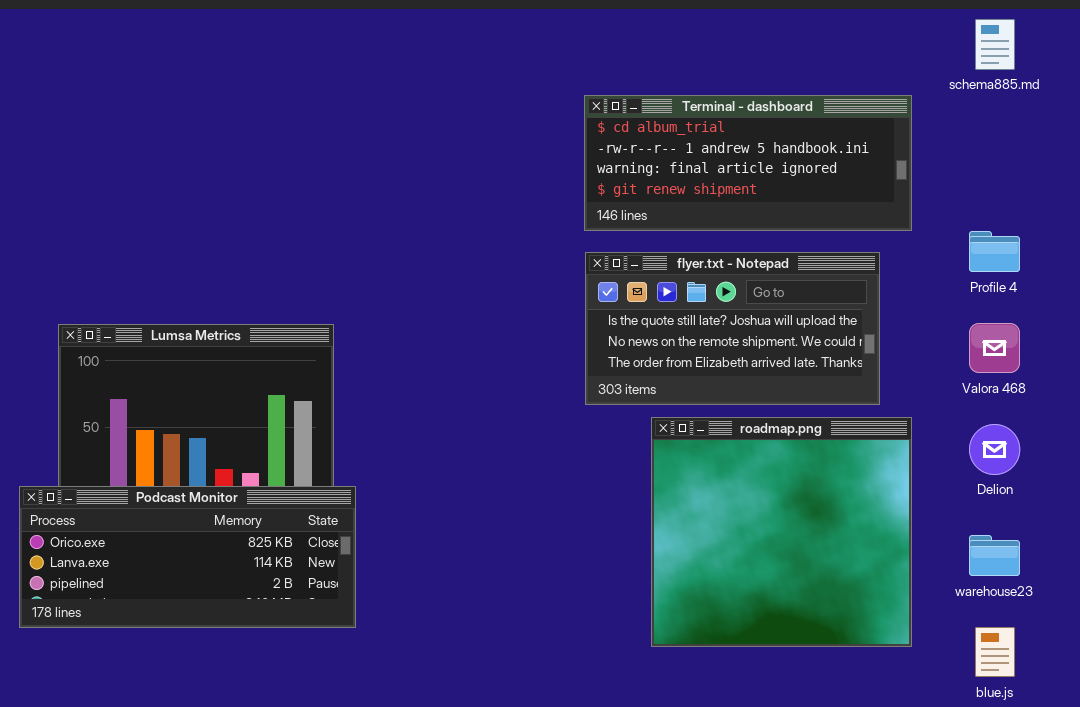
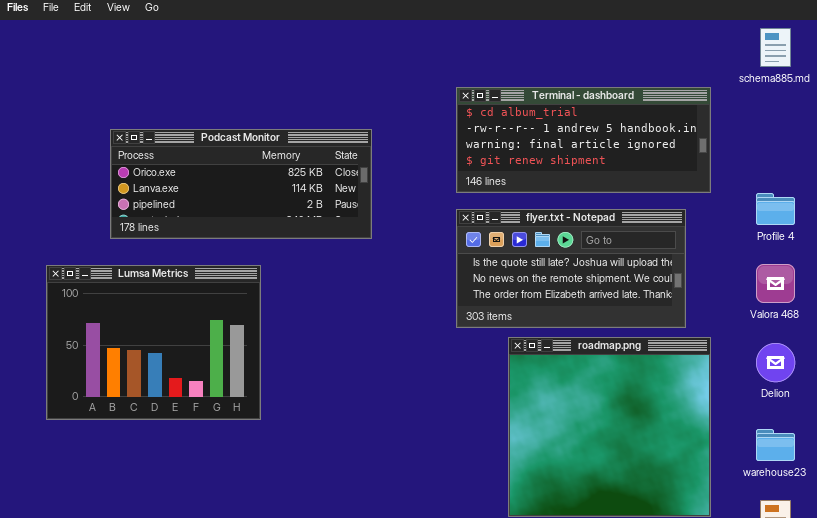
Podcast Monitor: [19,486,356,628] -> [110,129,372,239], moved

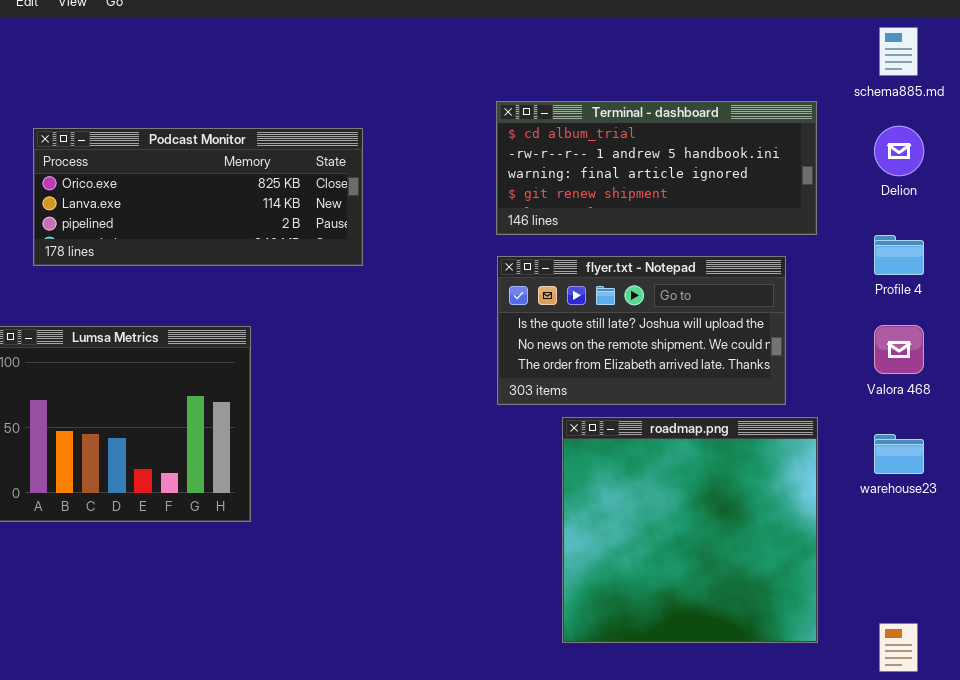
Podcast Monitor: [110,129,372,239] -> [33,128,363,266], moved
Delion: [756,343,795,382] -> [874,126,924,176], moved
warehouse23: [756,429,795,461] -> [874,434,924,474], moved

